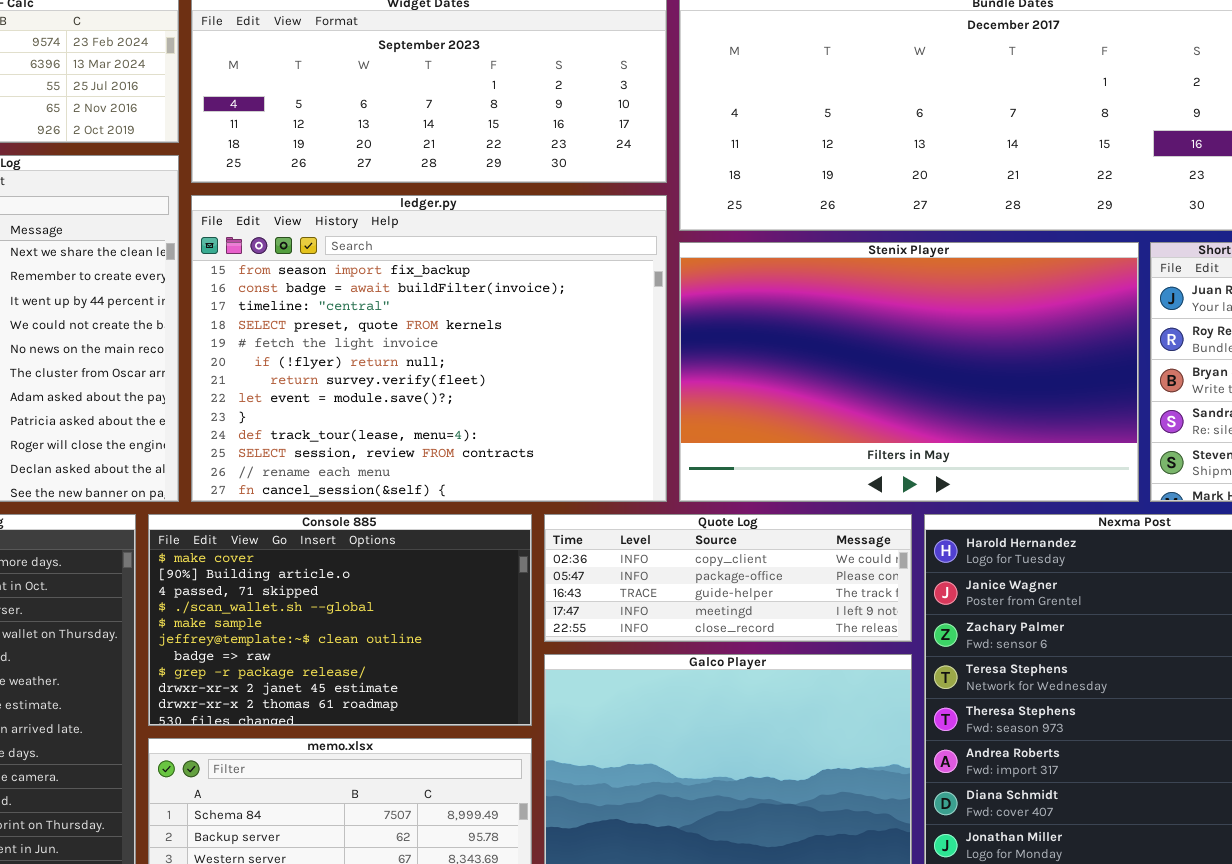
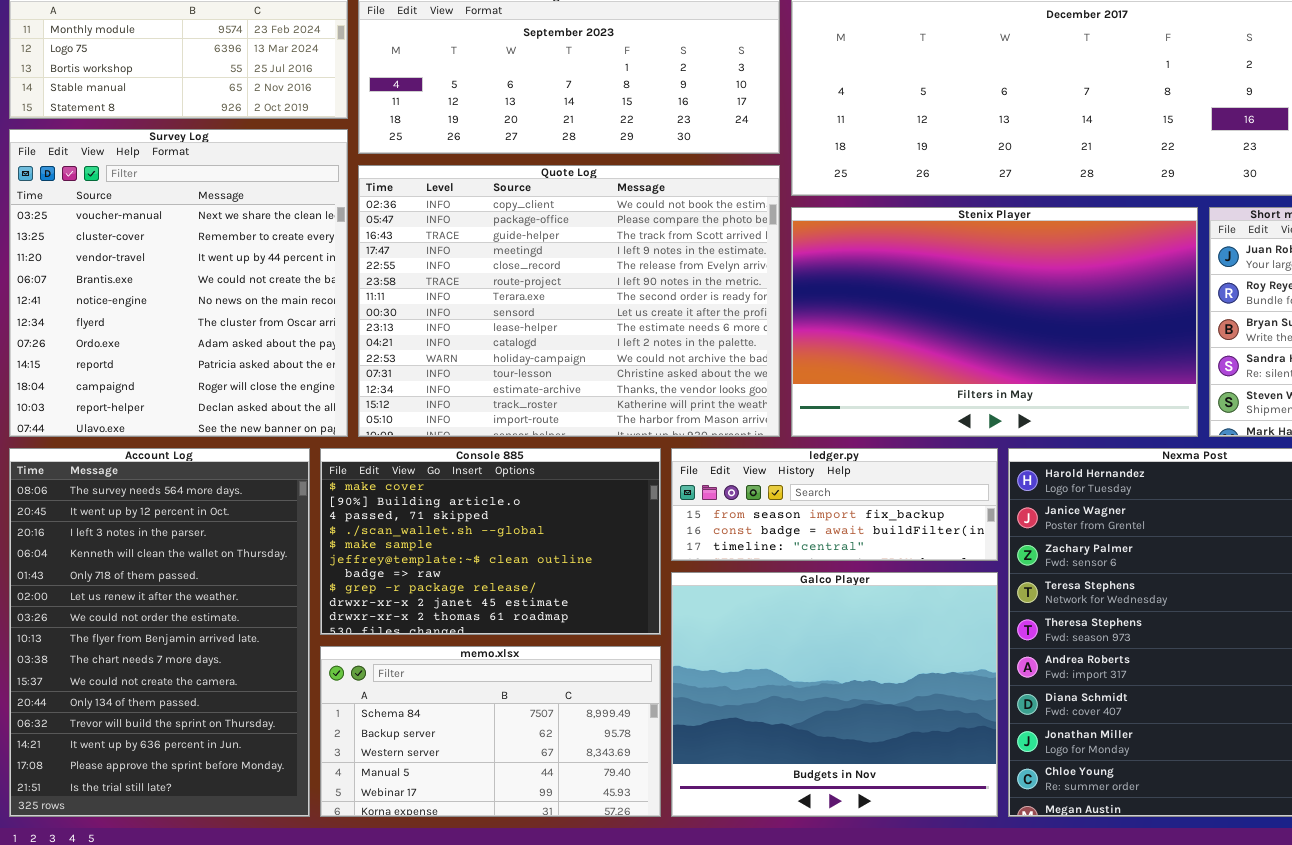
ledger.py: [191,195,667,502] -> [671,448,998,561], moved, resized
Quote Log: [544,514,912,642] -> [358,165,780,437], moved, resized

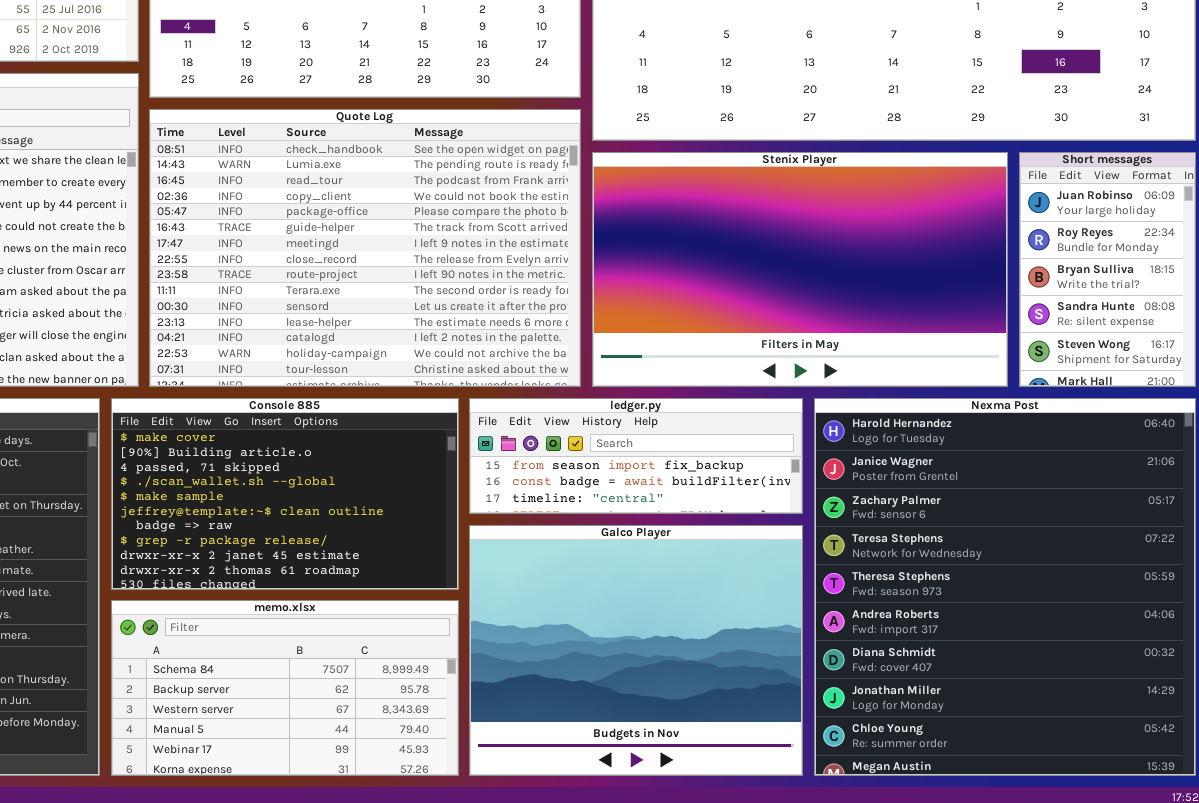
Quote Log: [358,165,780,437] -> [149,109,581,387], scrolled up 3 rows

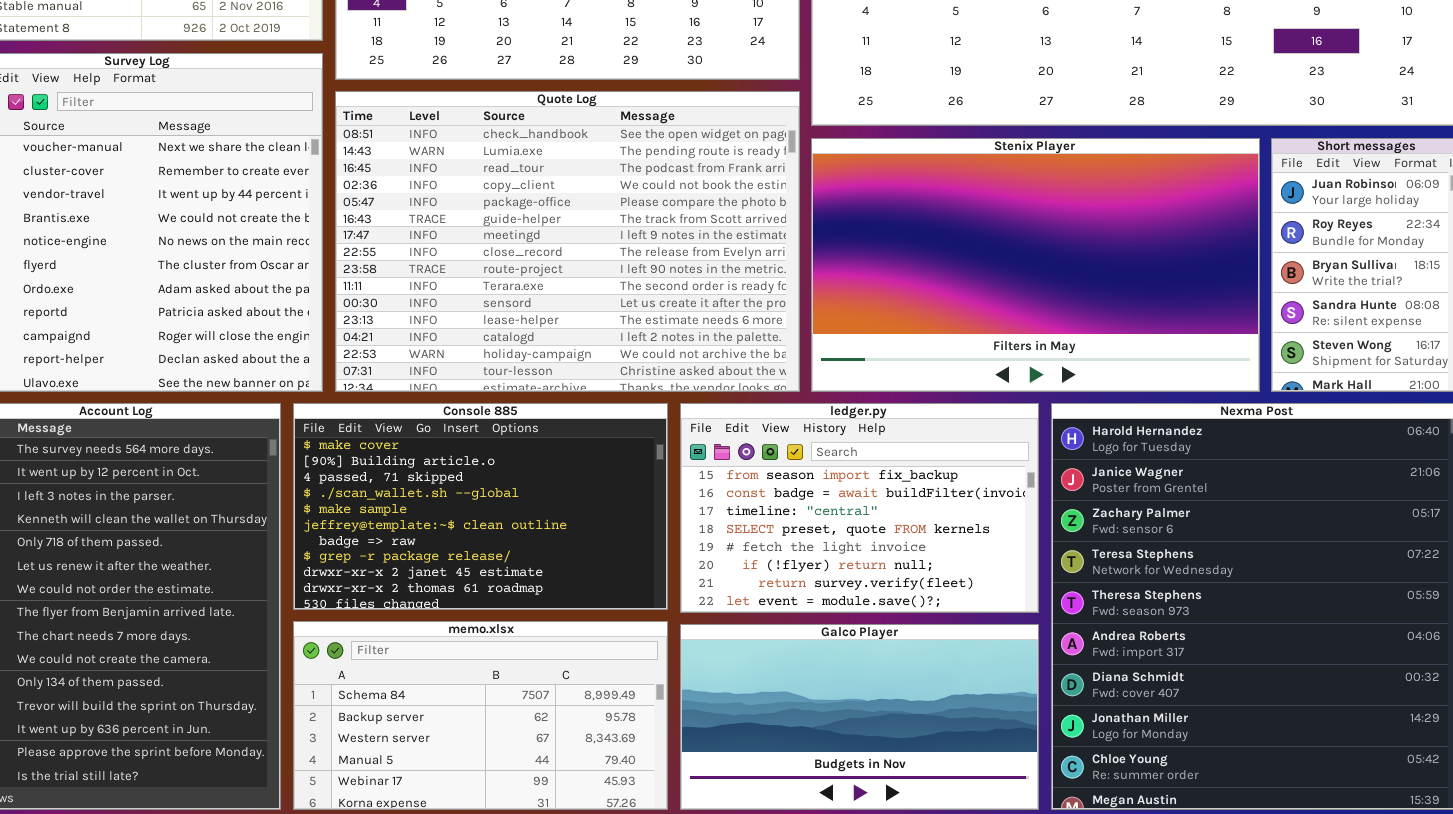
ledger.py: [469,398,803,514] -> [680,403,1039,613], resized
Galco Player: [469,525,803,776] -> [680,624,1039,810], resized

